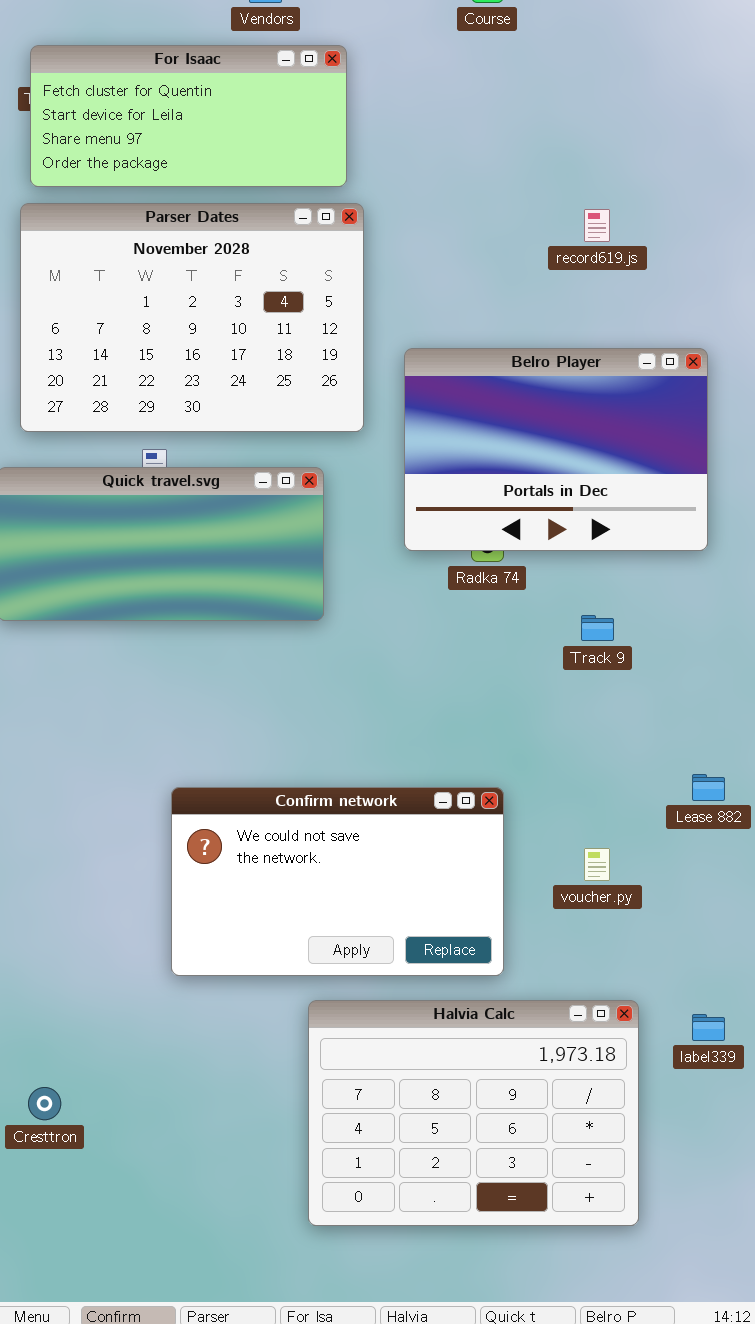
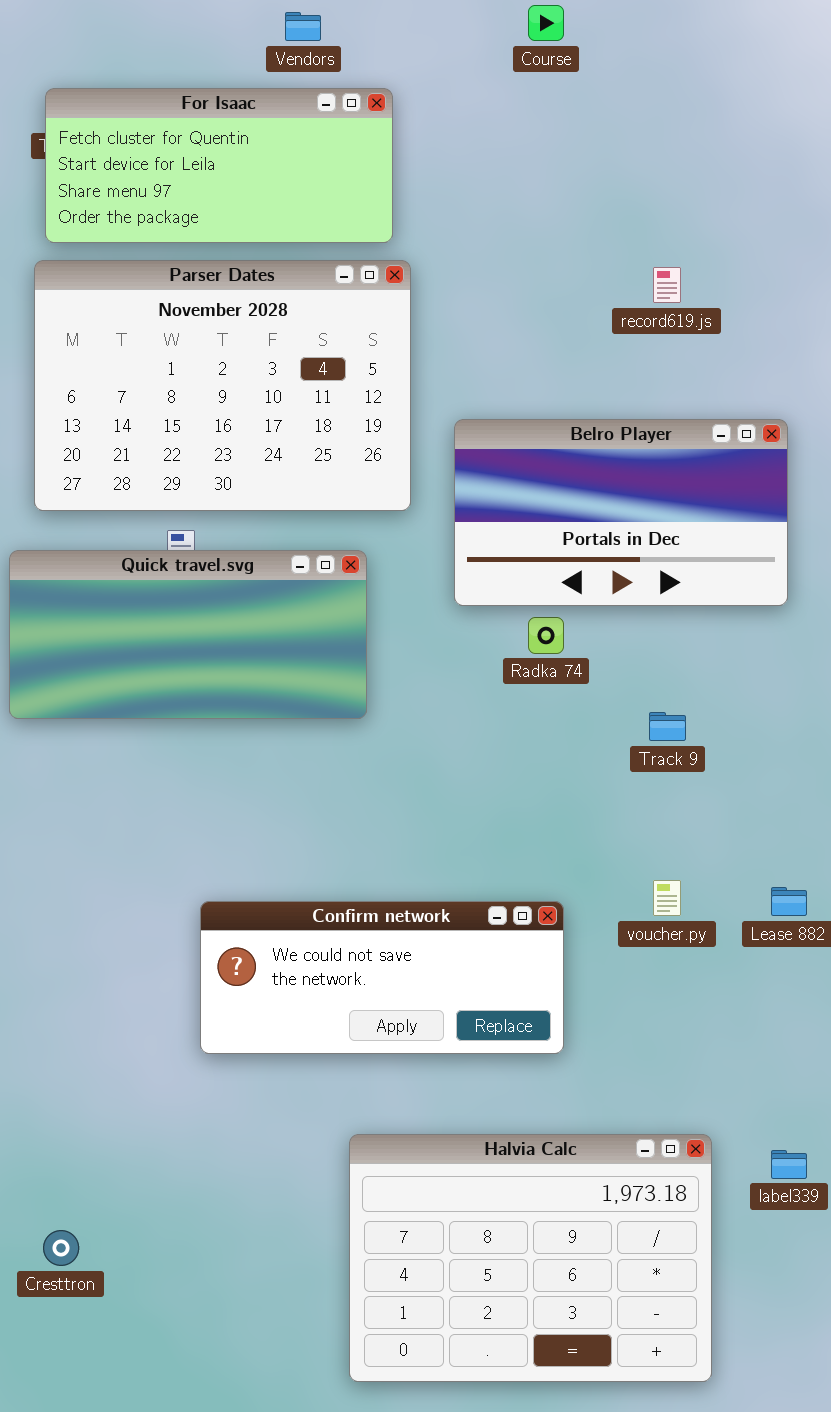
Belro Player: [404,348,708,551] -> [454,419,788,606], resized
Confirm network: [171,787,504,976] -> [200,901,564,1054], resized
voucher.py: [584,848,610,881] -> [653,880,681,916], moved

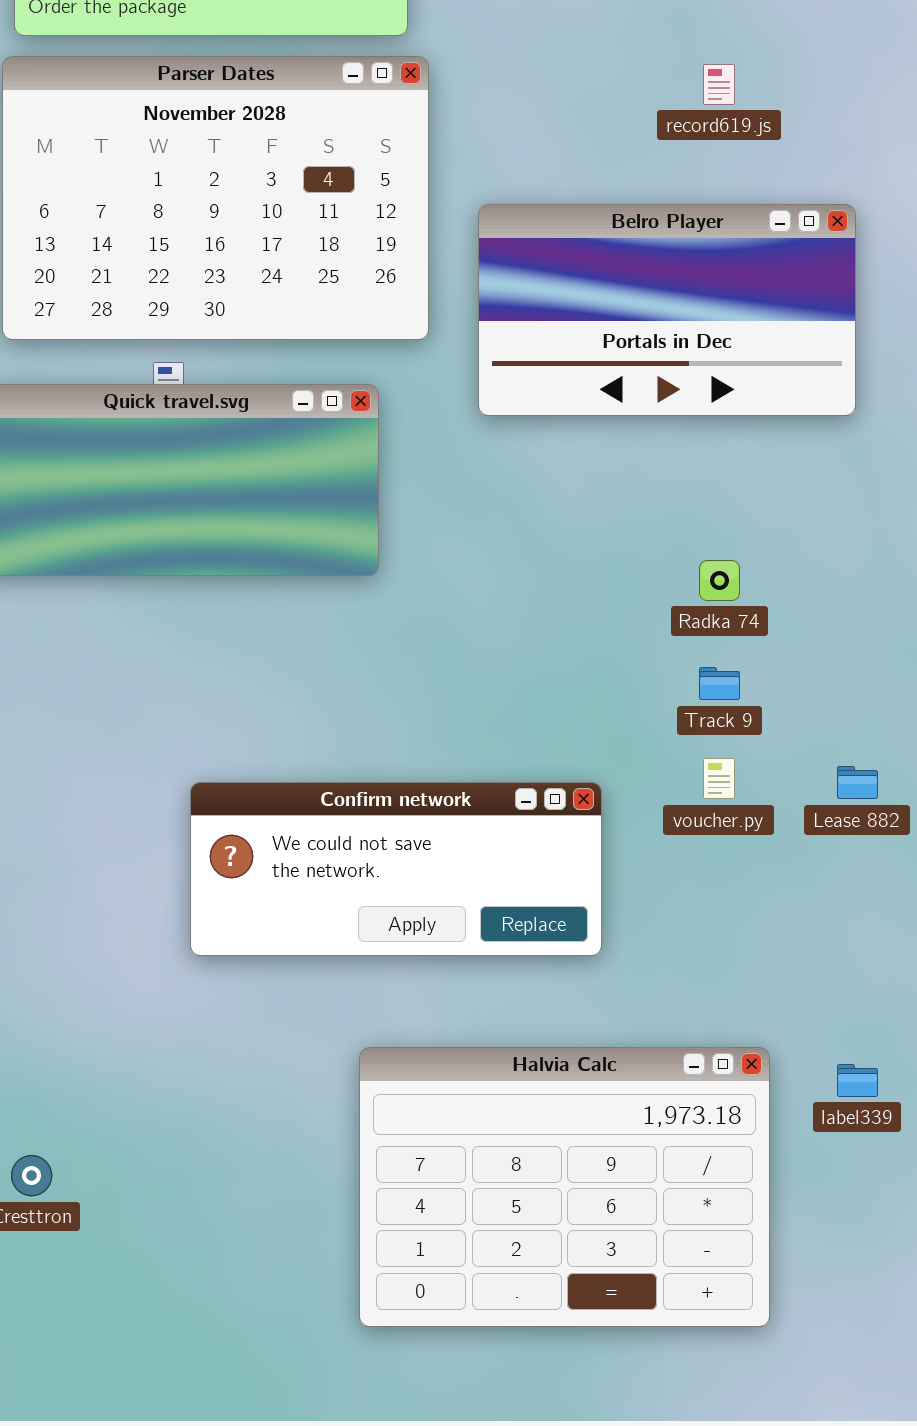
Belro Player: [454,419,788,606] -> [478,204,856,416], moved
Radka 74: [528,617,564,654] -> [699,560,740,601], moved
Track 9: [649,712,686,741] -> [699,667,740,700], moved

